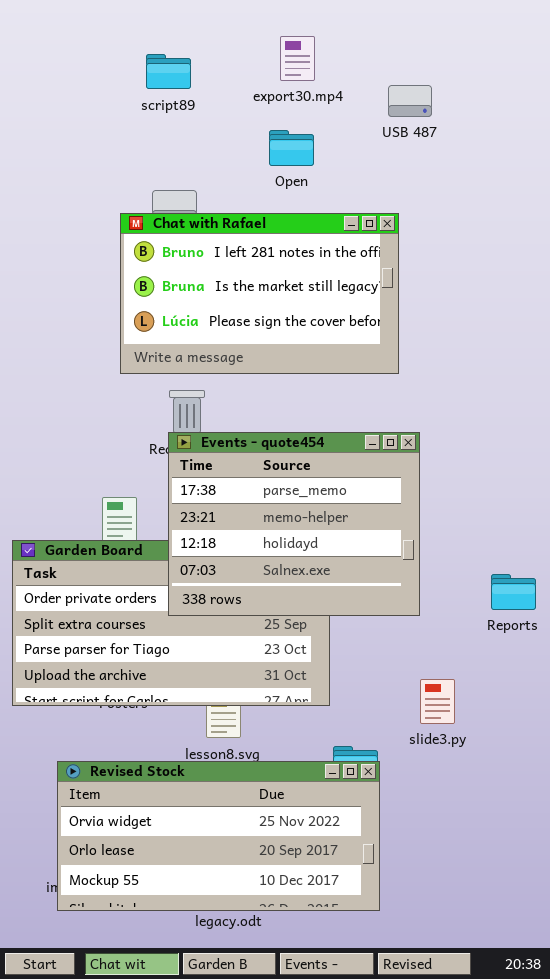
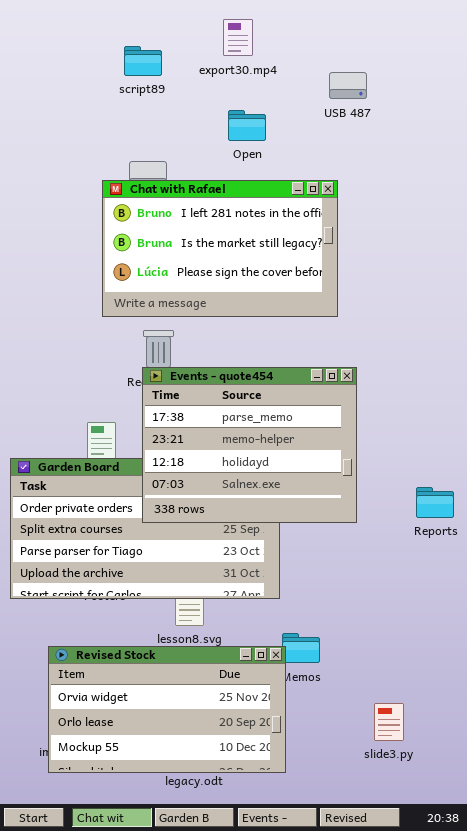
export30.mp4: [280,36,315,81] -> [223,19,253,56], moved
slide3.py: [420,679,455,724] -> [374,703,404,741], moved
Revised Stock: [57,761,380,911] -> [48,646,286,773], resized

